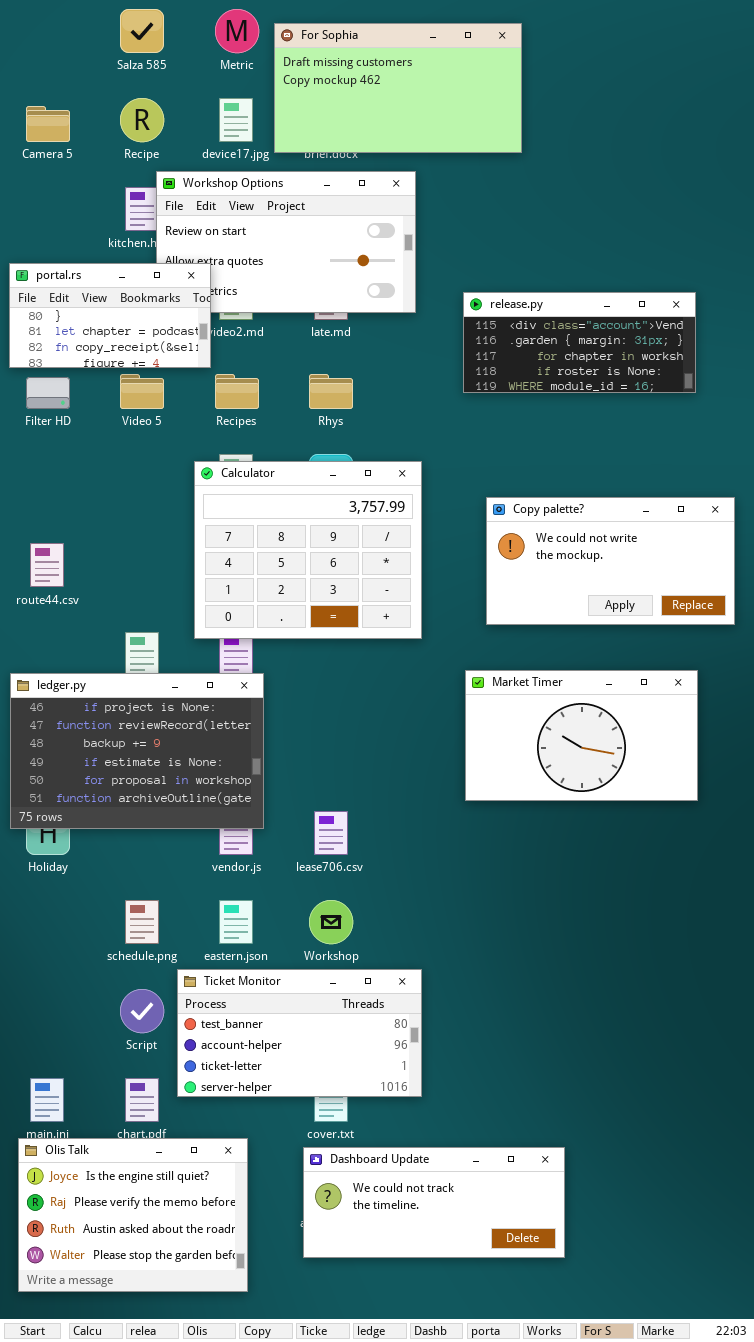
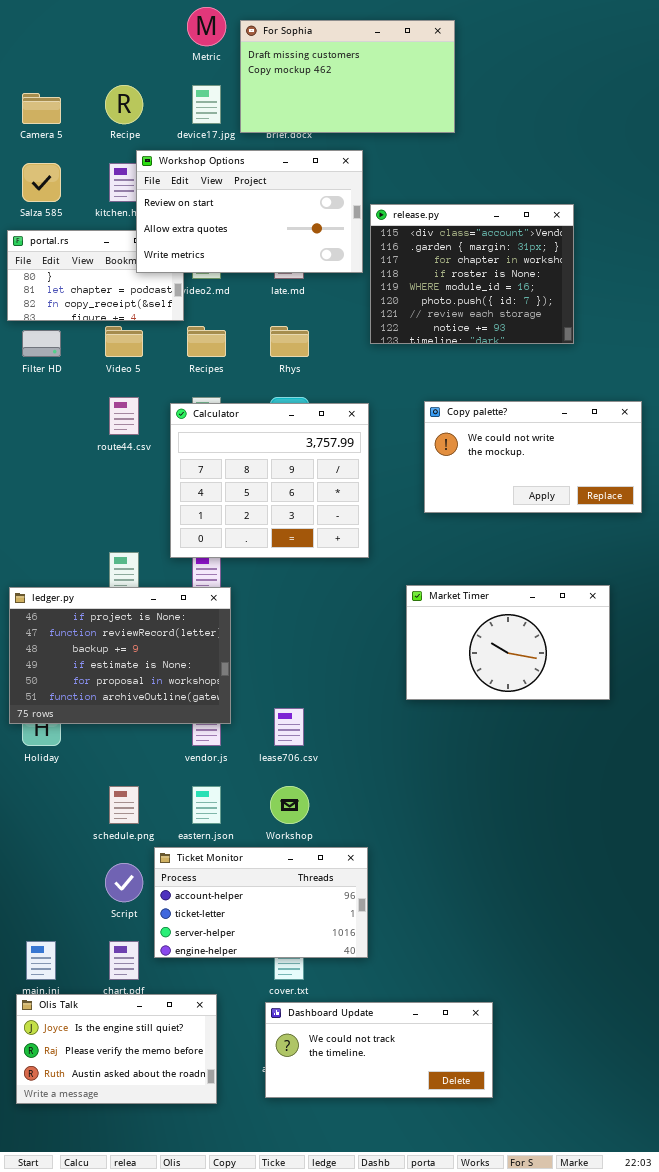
Salza 585: [120,9,164,53] -> [22,163,61,202], moved
Workshop Options: [156,171,416,313] -> [136,150,363,273], raised
release.py: [463,292,696,393] -> [370,204,574,344], moved, resized
Copy palette?: [486,497,735,625] -> [424,401,642,513], moved
route44.csv: [30,543,64,587] -> [109,397,139,435], moved
Ticket Monitor: [177,969,422,1097] -> [154,847,368,958], scrolled down 1 row
Olis Talk: [18,1138,248,1292] -> [16,994,217,1104], resized

